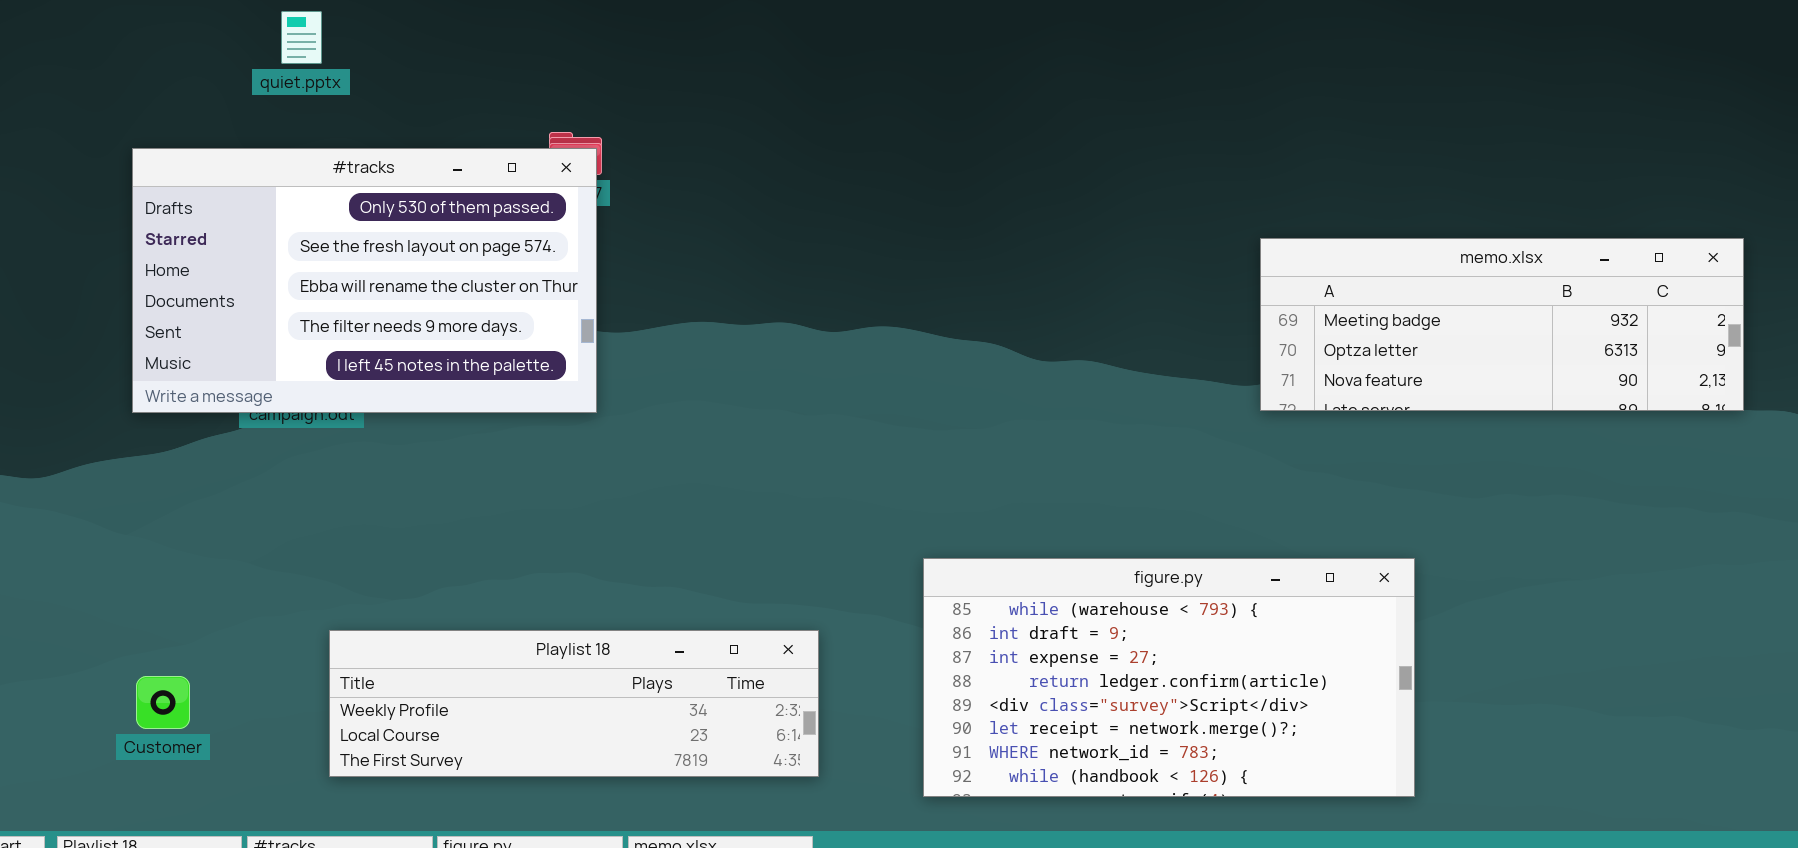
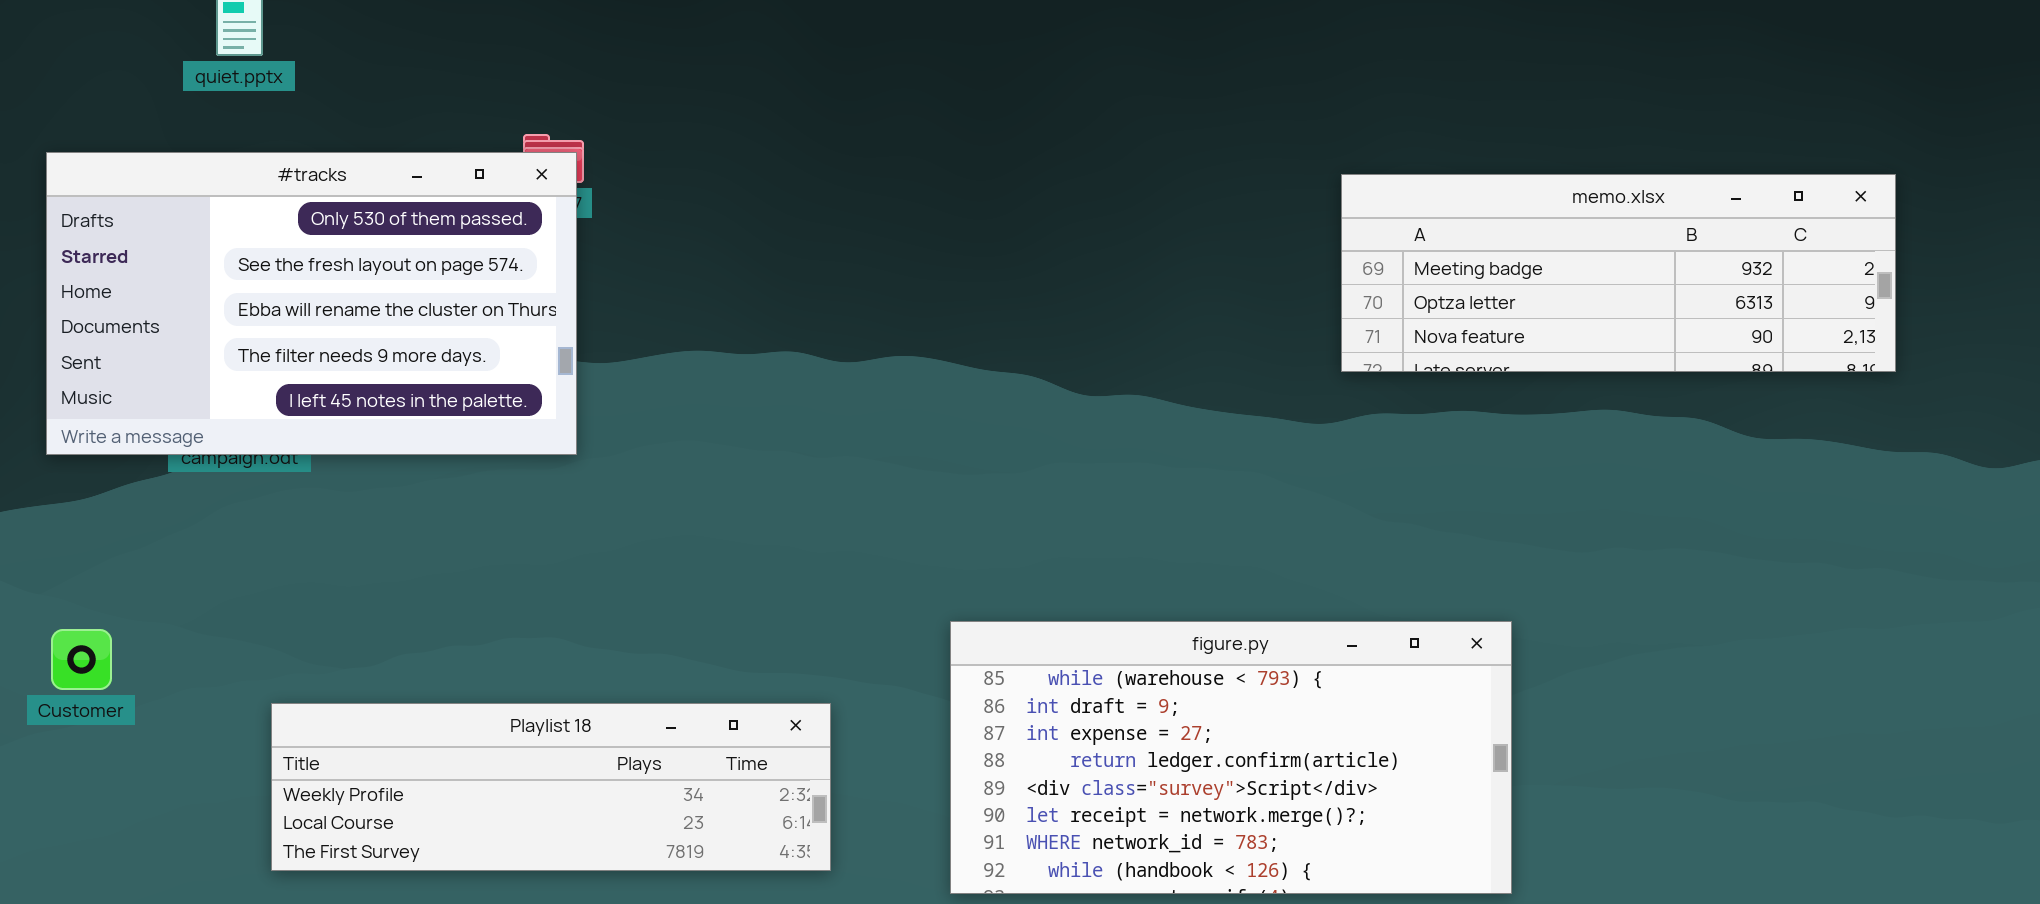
memo.xlsx: [1260,238,1744,411] -> [1341,174,1896,372], moved
Customer: [136,676,190,729] -> [51,629,112,690], moved

